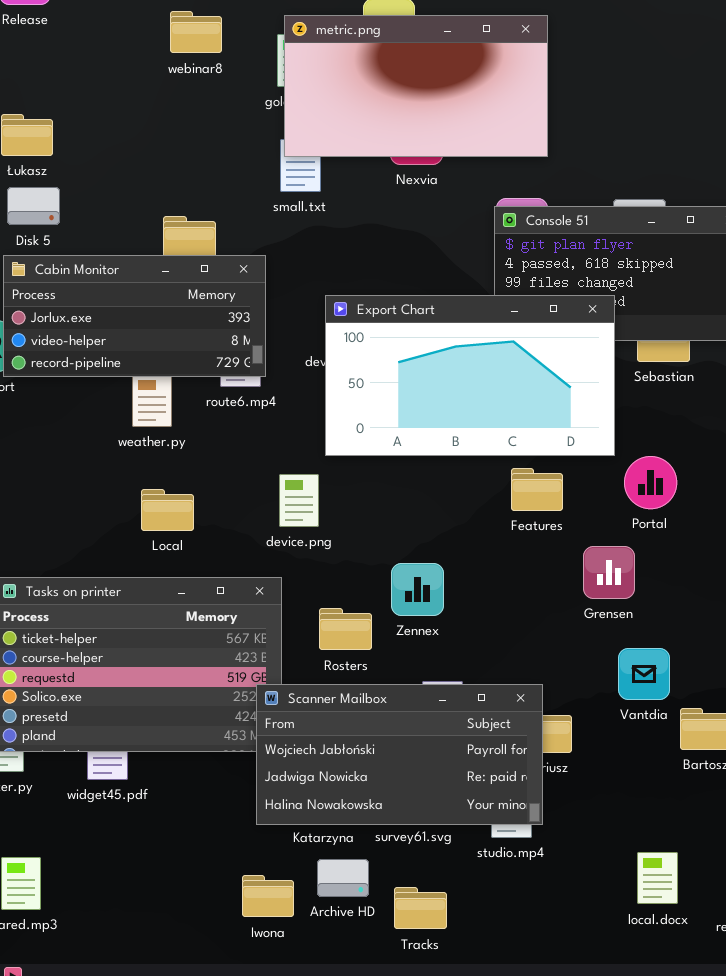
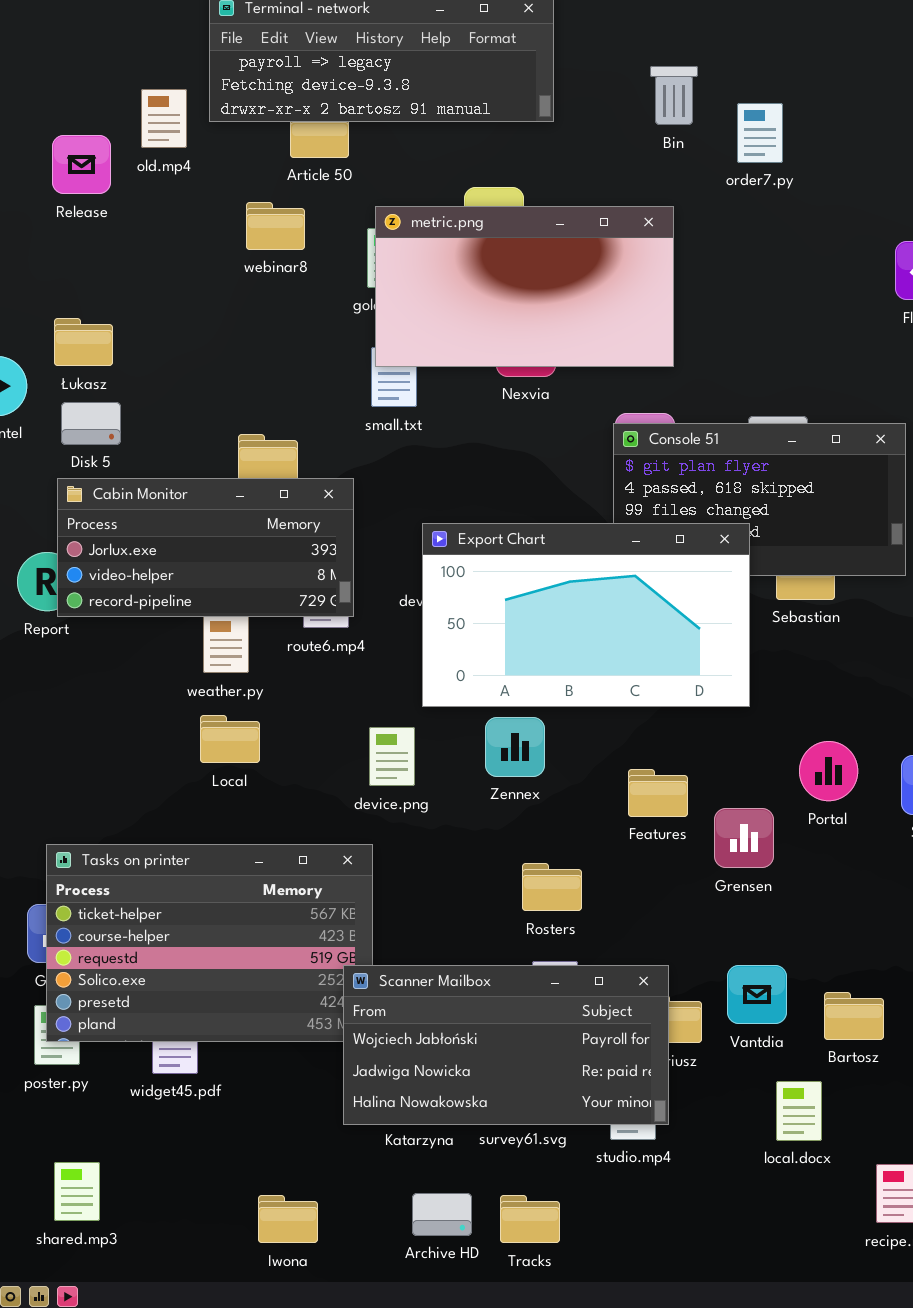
Portal: [624,456,677,509] -> [799,741,858,801], moved
Features: [511,468,563,511] -> [628,769,688,817], moved
Local: [141,489,194,531] -> [200,715,260,763], moved
Zennex: [391,563,444,616] -> [485,717,545,777], moved
Rosters: [319,608,372,650] -> [522,863,582,911], moved
Vantdia: [618,648,670,700] -> [727,965,787,1024], moved
local.docx: [637,852,678,904] -> [776,1081,822,1141], moved
Archive HD: [317,859,369,897] -> [412,1193,472,1236], moved
Iwona: [242,875,294,917] -> [258,1195,318,1243], moved

